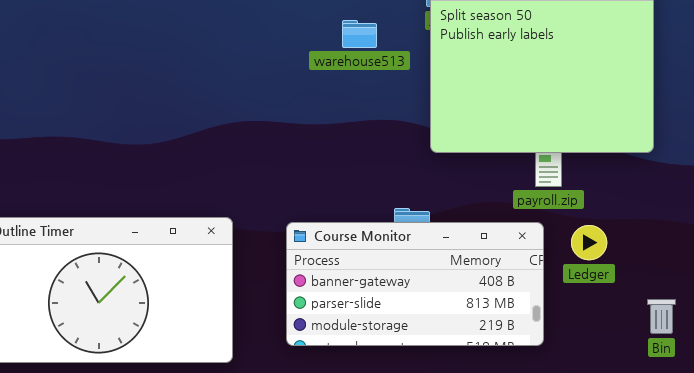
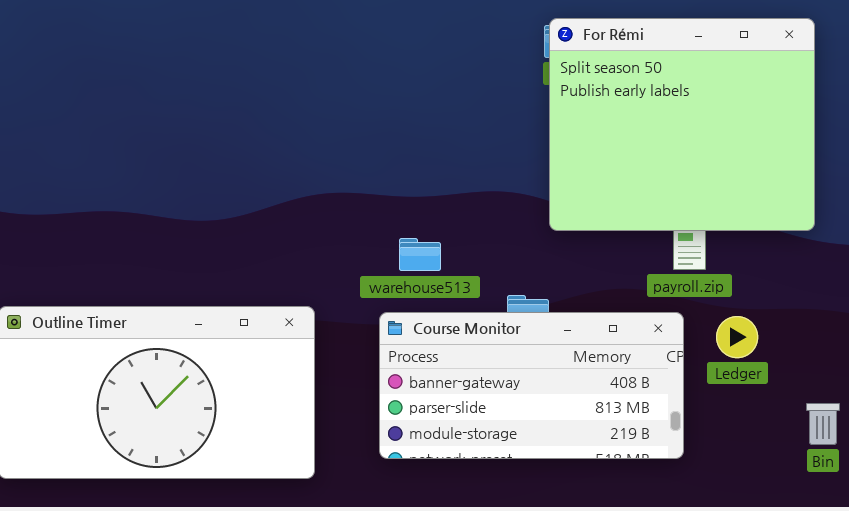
warehouse513: [342,20,377,48] -> [399,238,441,271], moved

